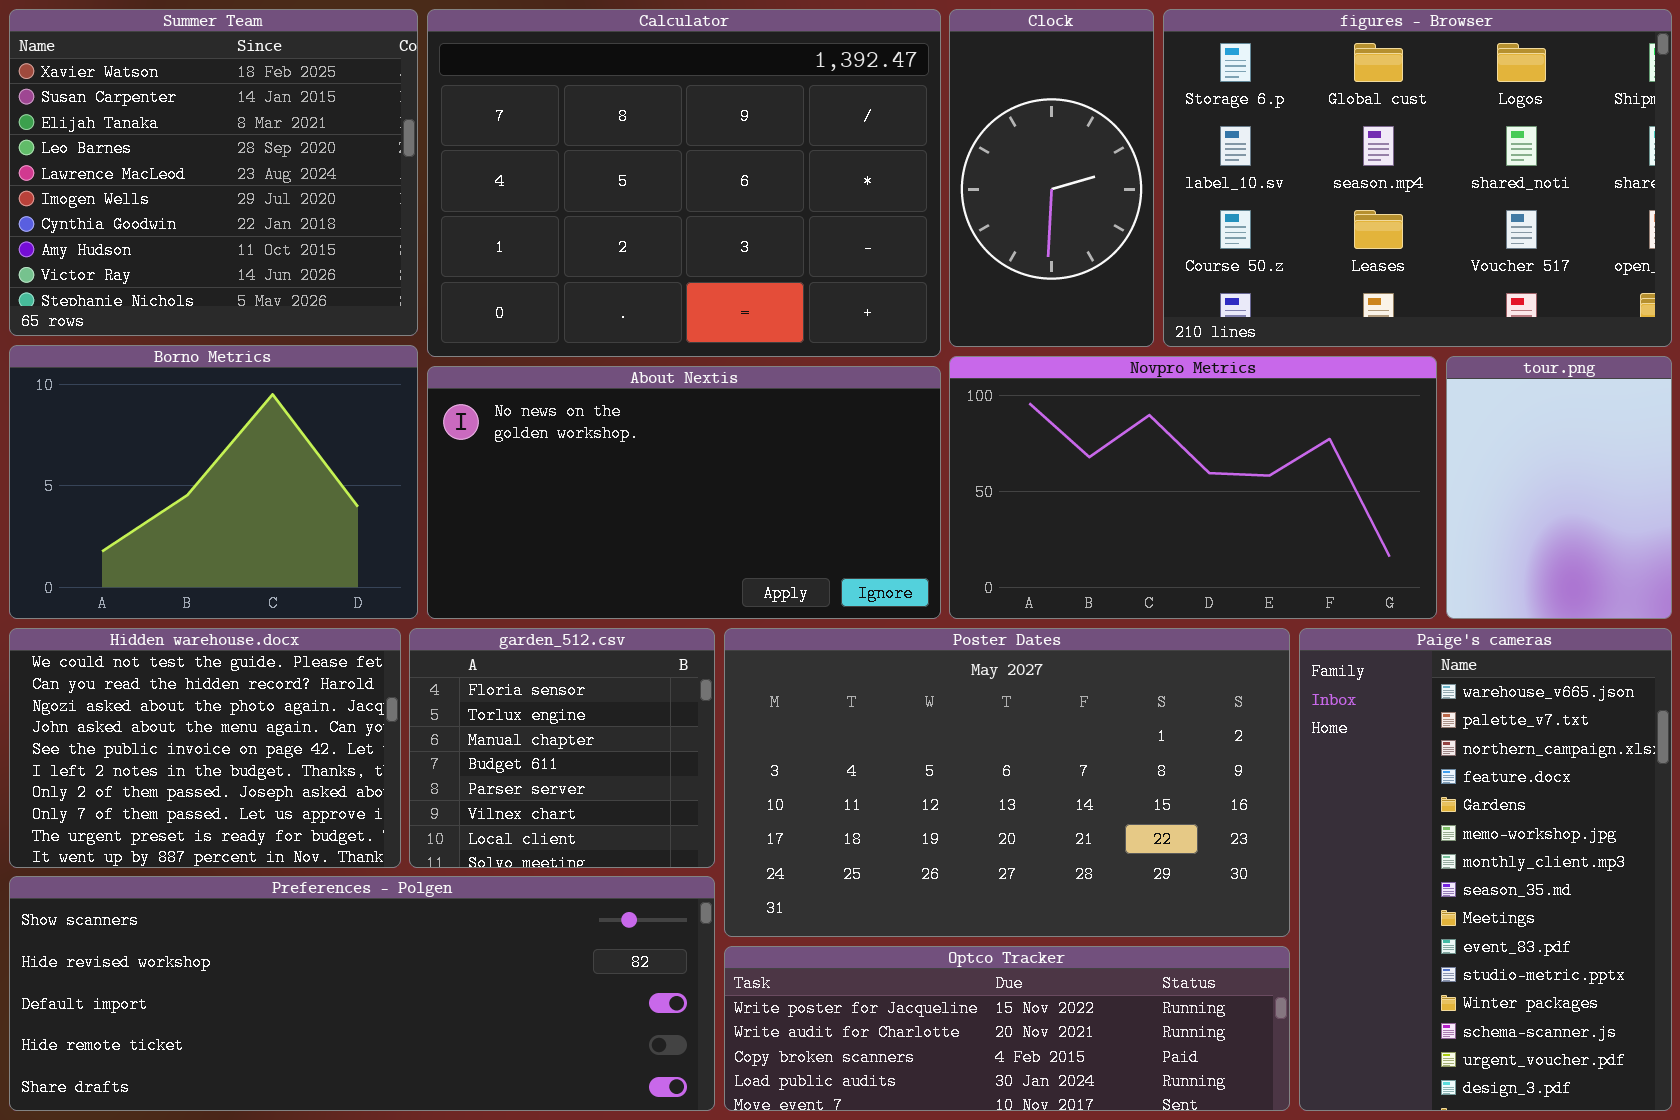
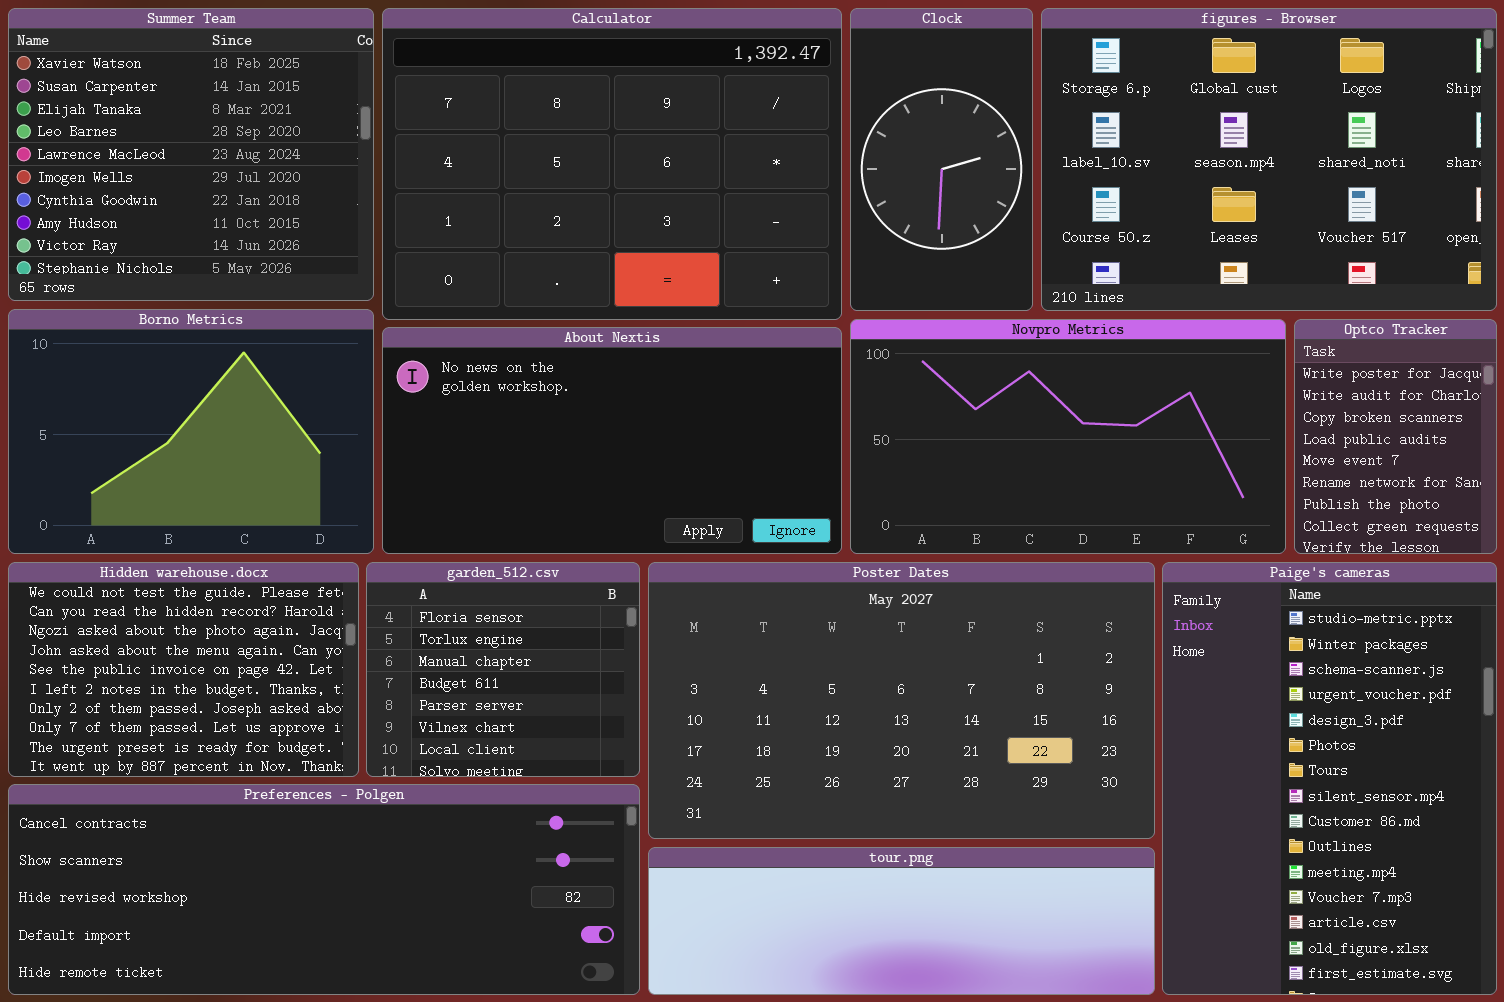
tour.png: [1446,356,1672,619] -> [648,847,1155,995], moved, resized
Paige's cameras: [1299,628,1672,1111] -> [1162,562,1497,995], scrolled down 10 rows
Preferences - Polgen: [9,876,715,1111] -> [8,784,640,995], scrolled up 1 row
Optco Tracker: [724,946,1290,1111] -> [1294,319,1497,554], moved, resized

